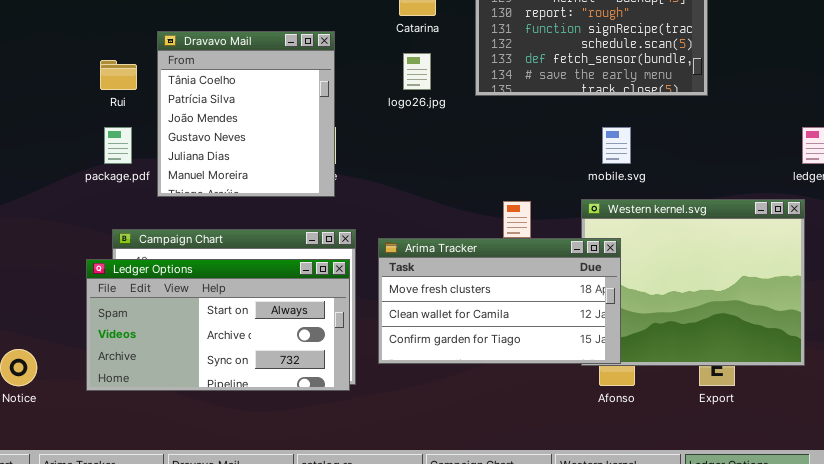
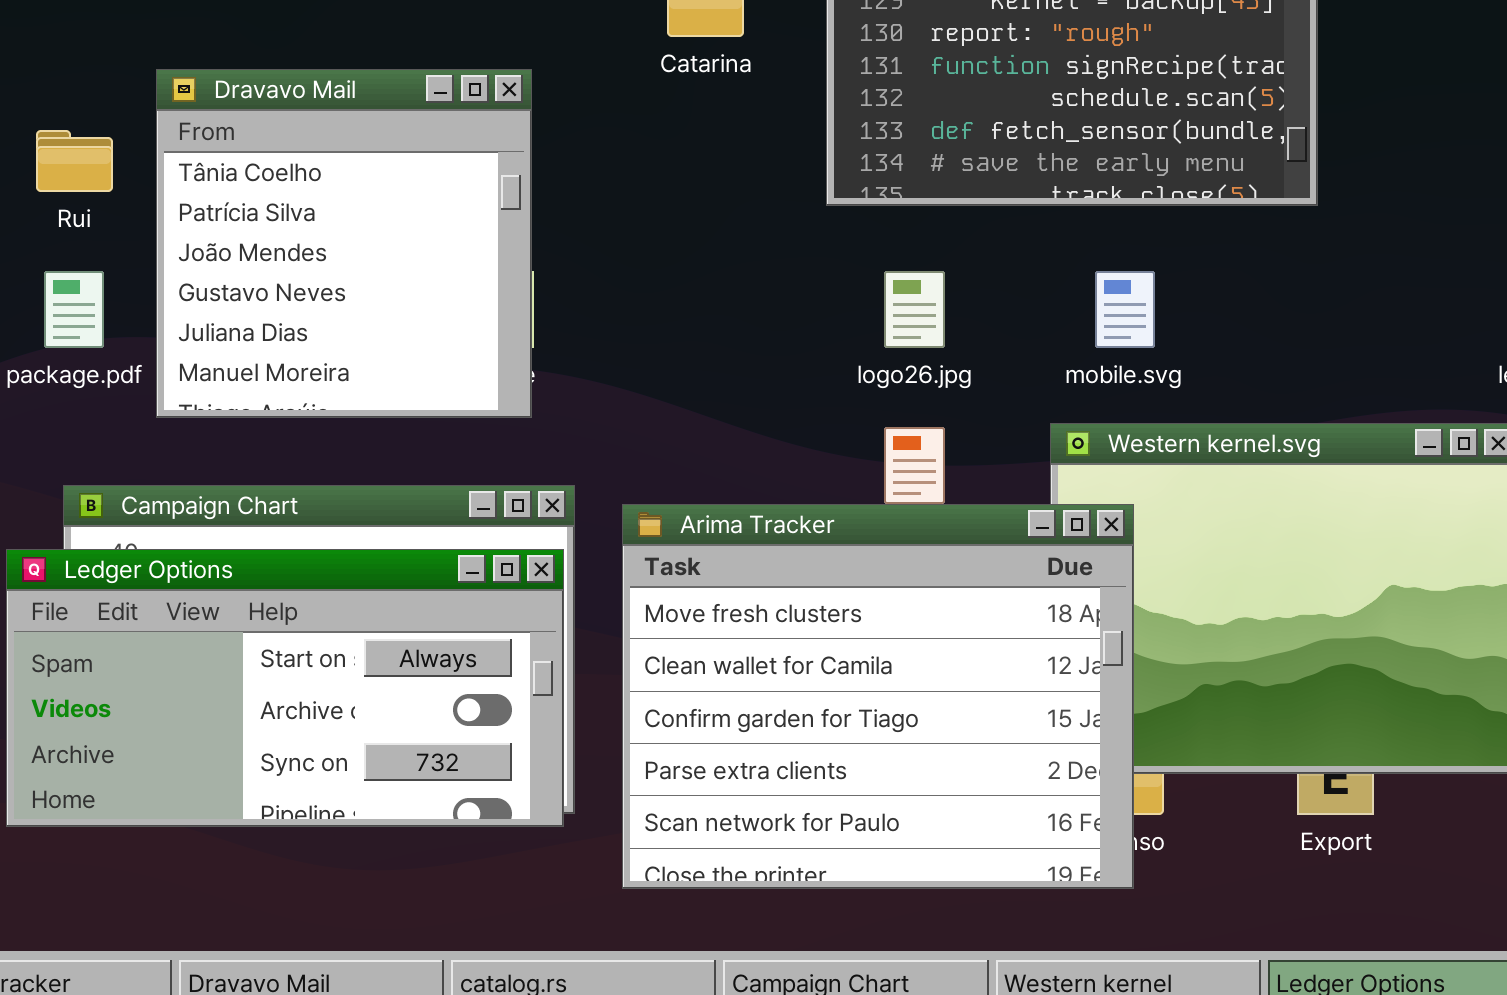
logo26.jpg: [403,53,431,90] -> [884,271,945,348], moved
Arima Tracker: [378,238,621,364] -> [622,504,1134,889], resized

